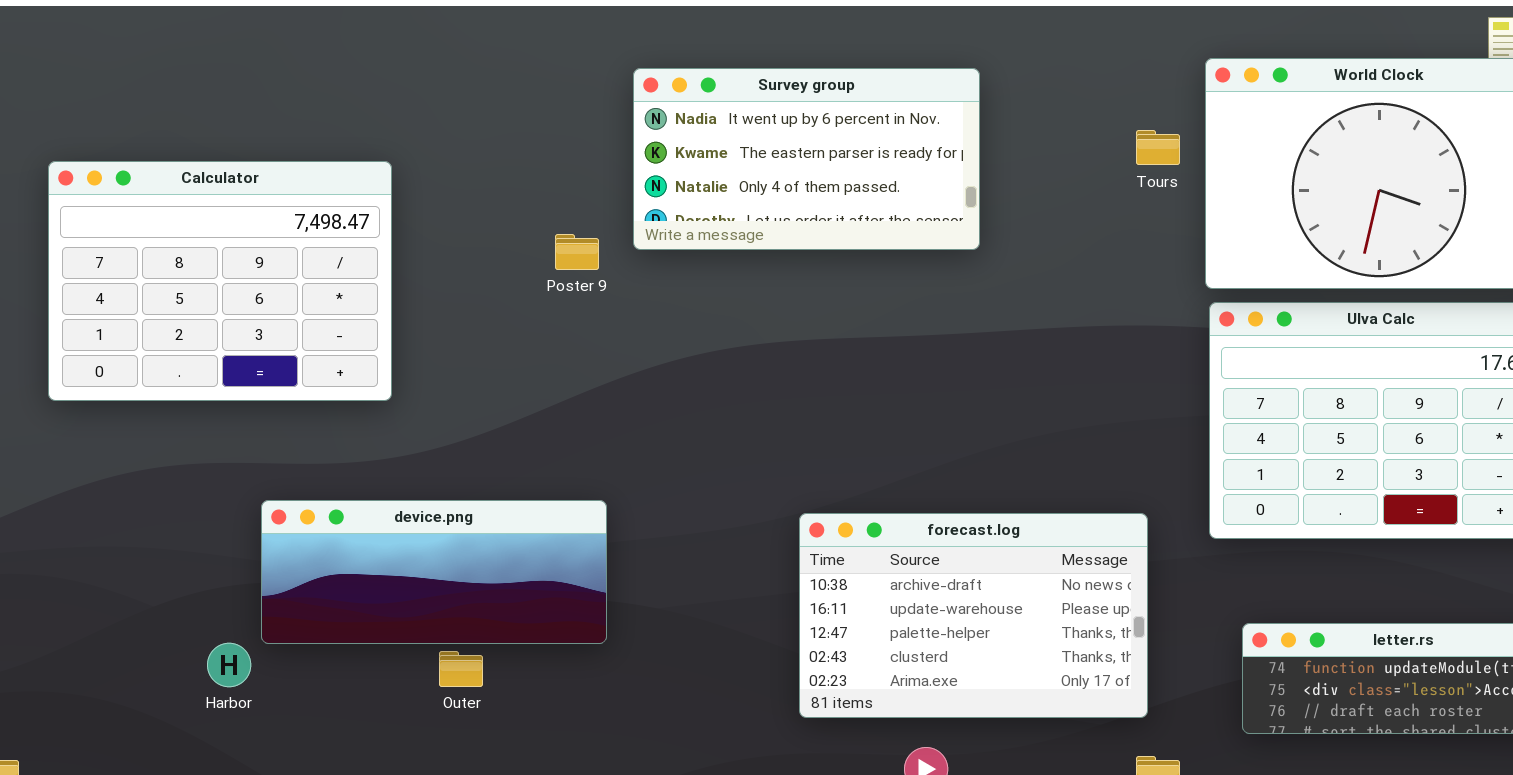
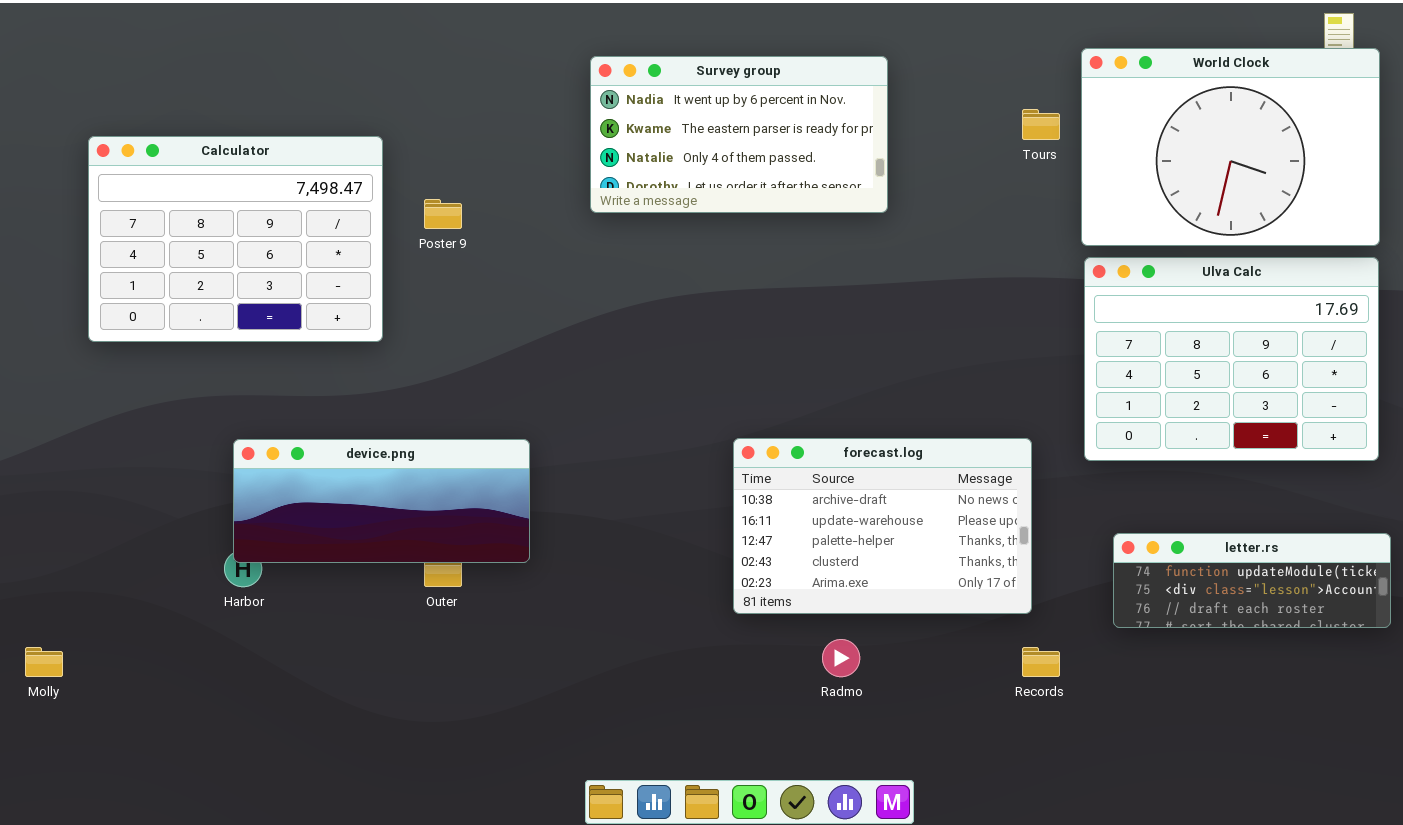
Poster 9: [555,234,599,270] -> [424,199,462,229], moved
device.png: [261,500,607,644] -> [233,439,530,563], moved

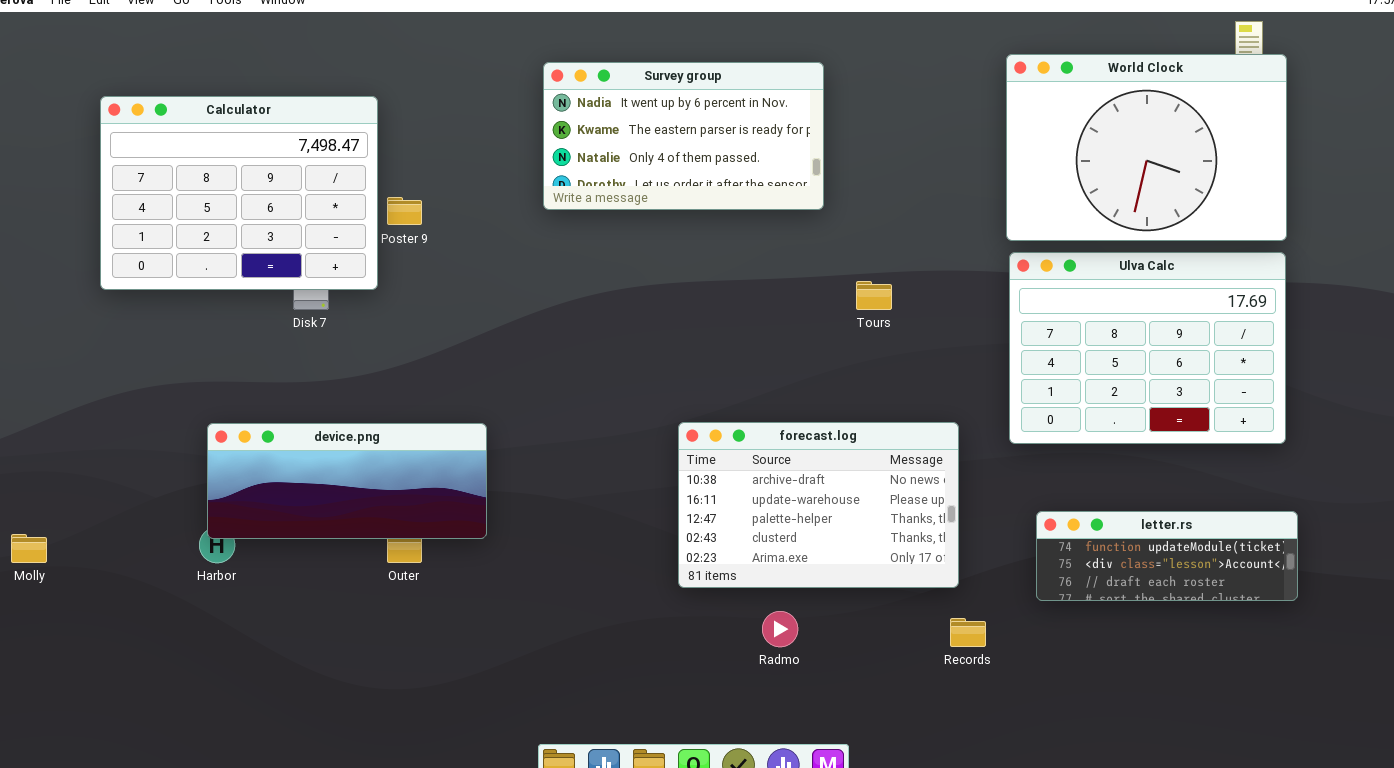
Tours: [1022,109,1060,140] -> [856,281,892,310], moved
Calculator: [88,136,383,342] -> [100,96,378,290], moved
Molly: [25,647,63,677] -> [11,534,47,563], moved

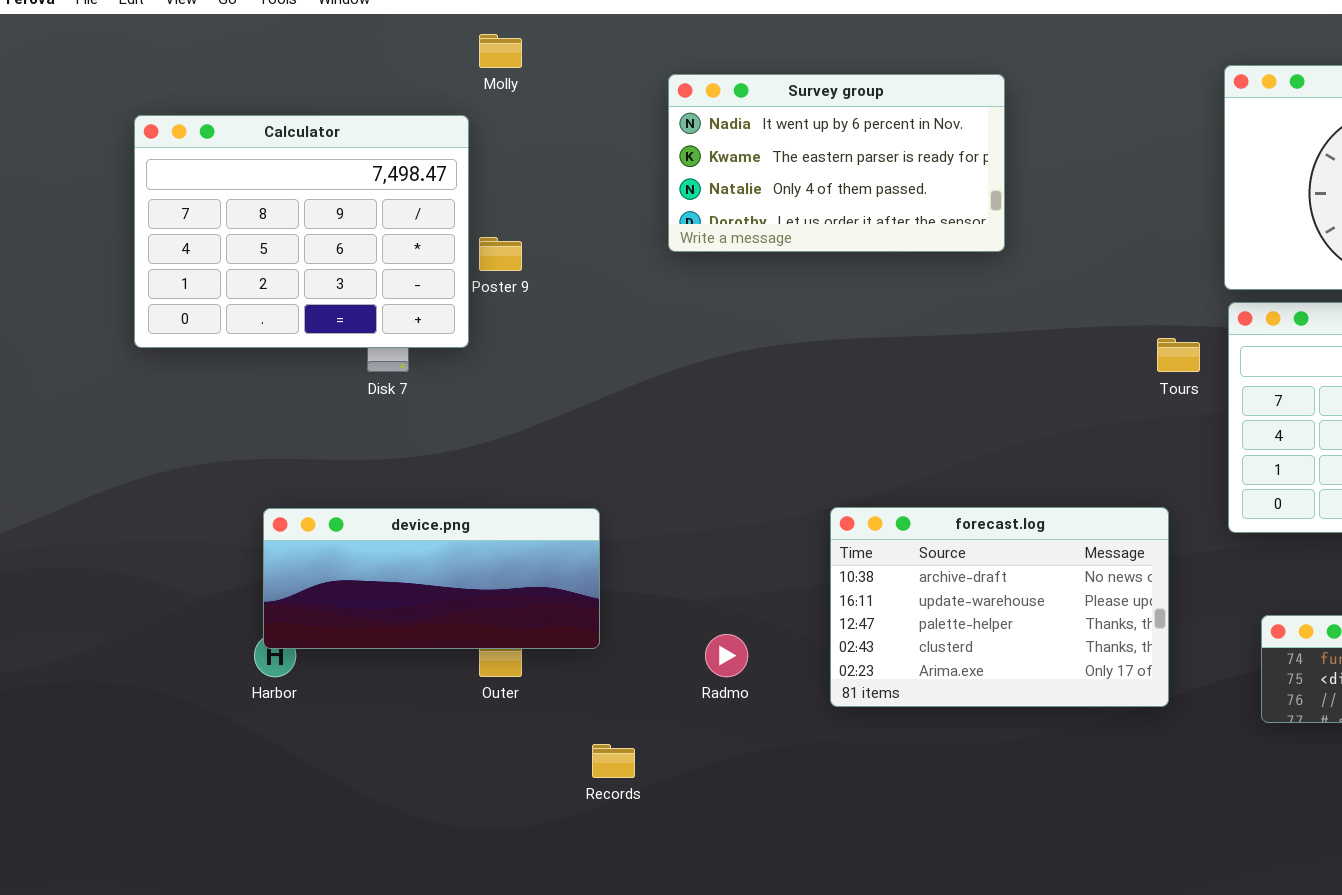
Tours: [856,281,892,310] -> [1157,338,1200,372], moved
Molly: [11,534,47,563] -> [479,34,522,68], moved
Radmo: [762,611,798,647] -> [705,634,748,677], moved
Records: [950,618,986,647] -> [592,744,635,778], moved

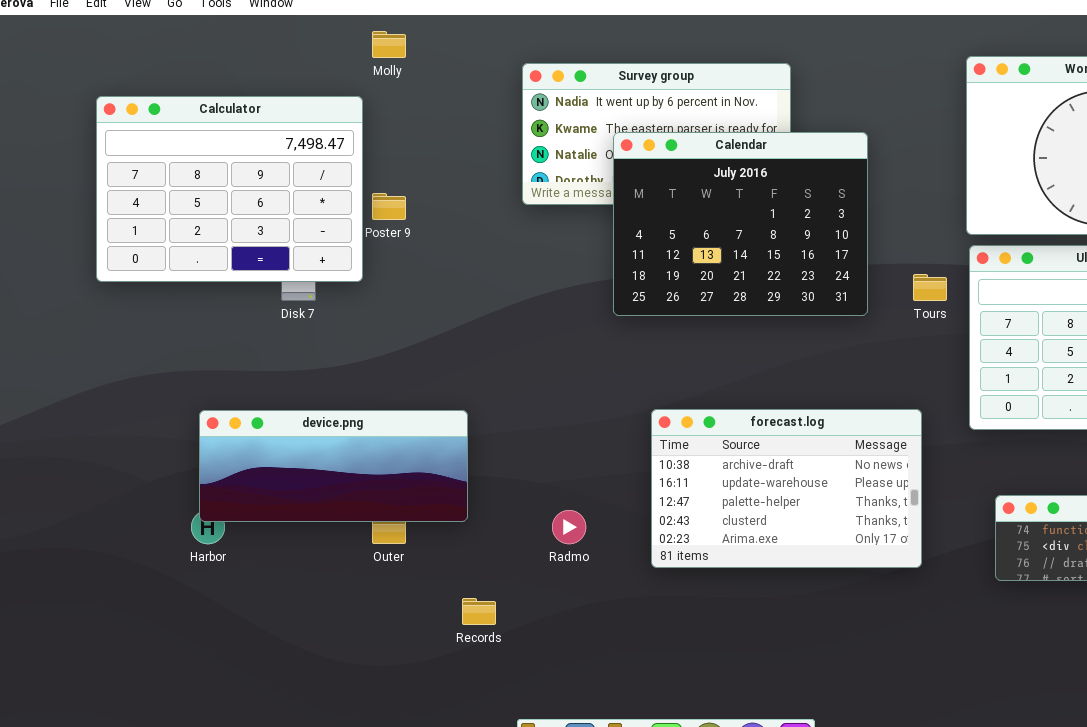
Calendar: none -> [613,132,868,316], opened

